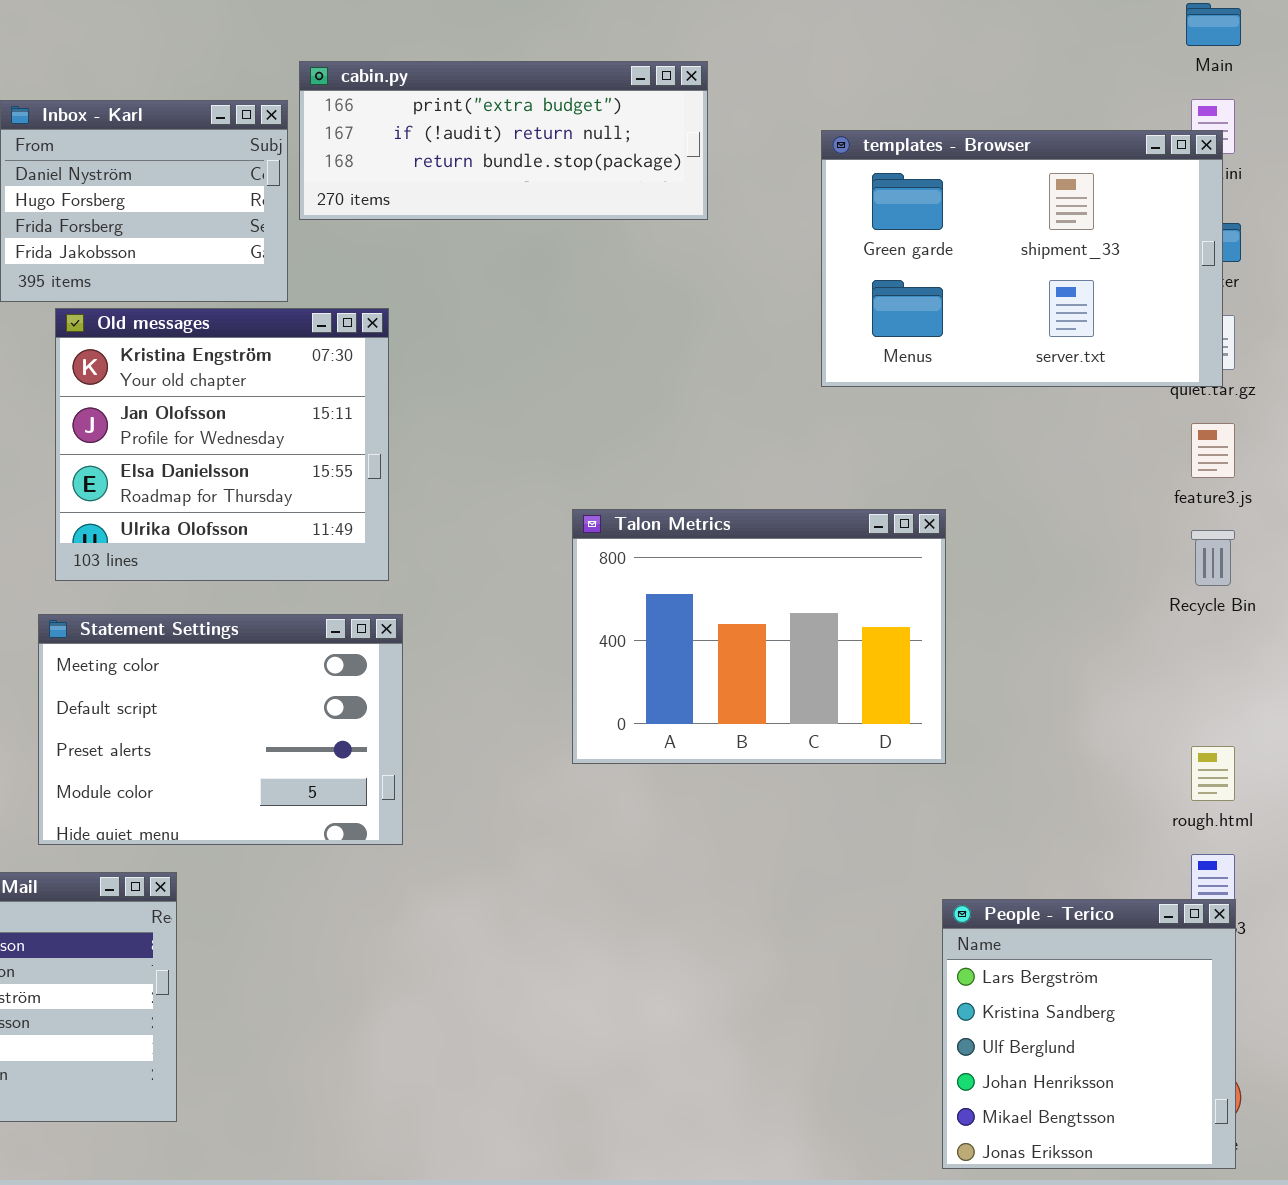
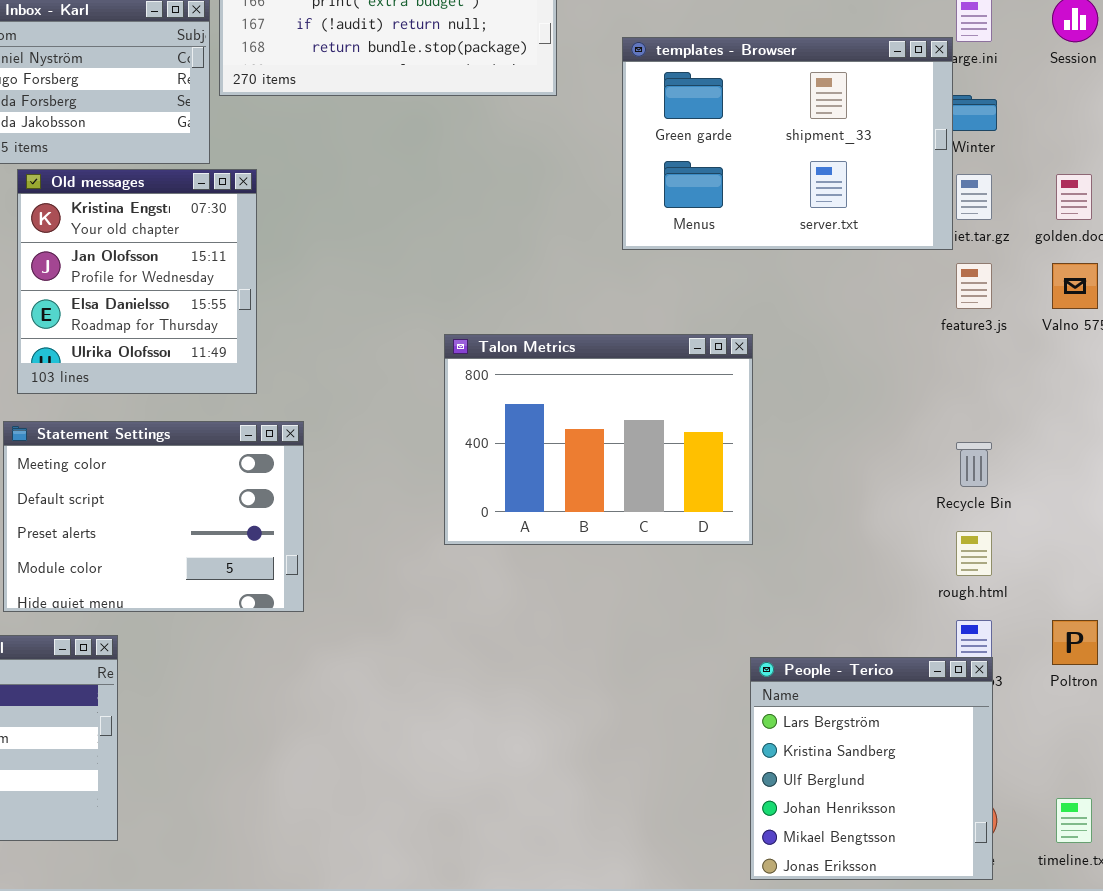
templates - Browser: [821,130,1223,387] -> [622,37,953,250], moved
Old messages: [55,308,389,581] -> [17,169,257,394], resized
Recycle Bin: [1191,530,1235,586] -> [956,442,992,487], moved

